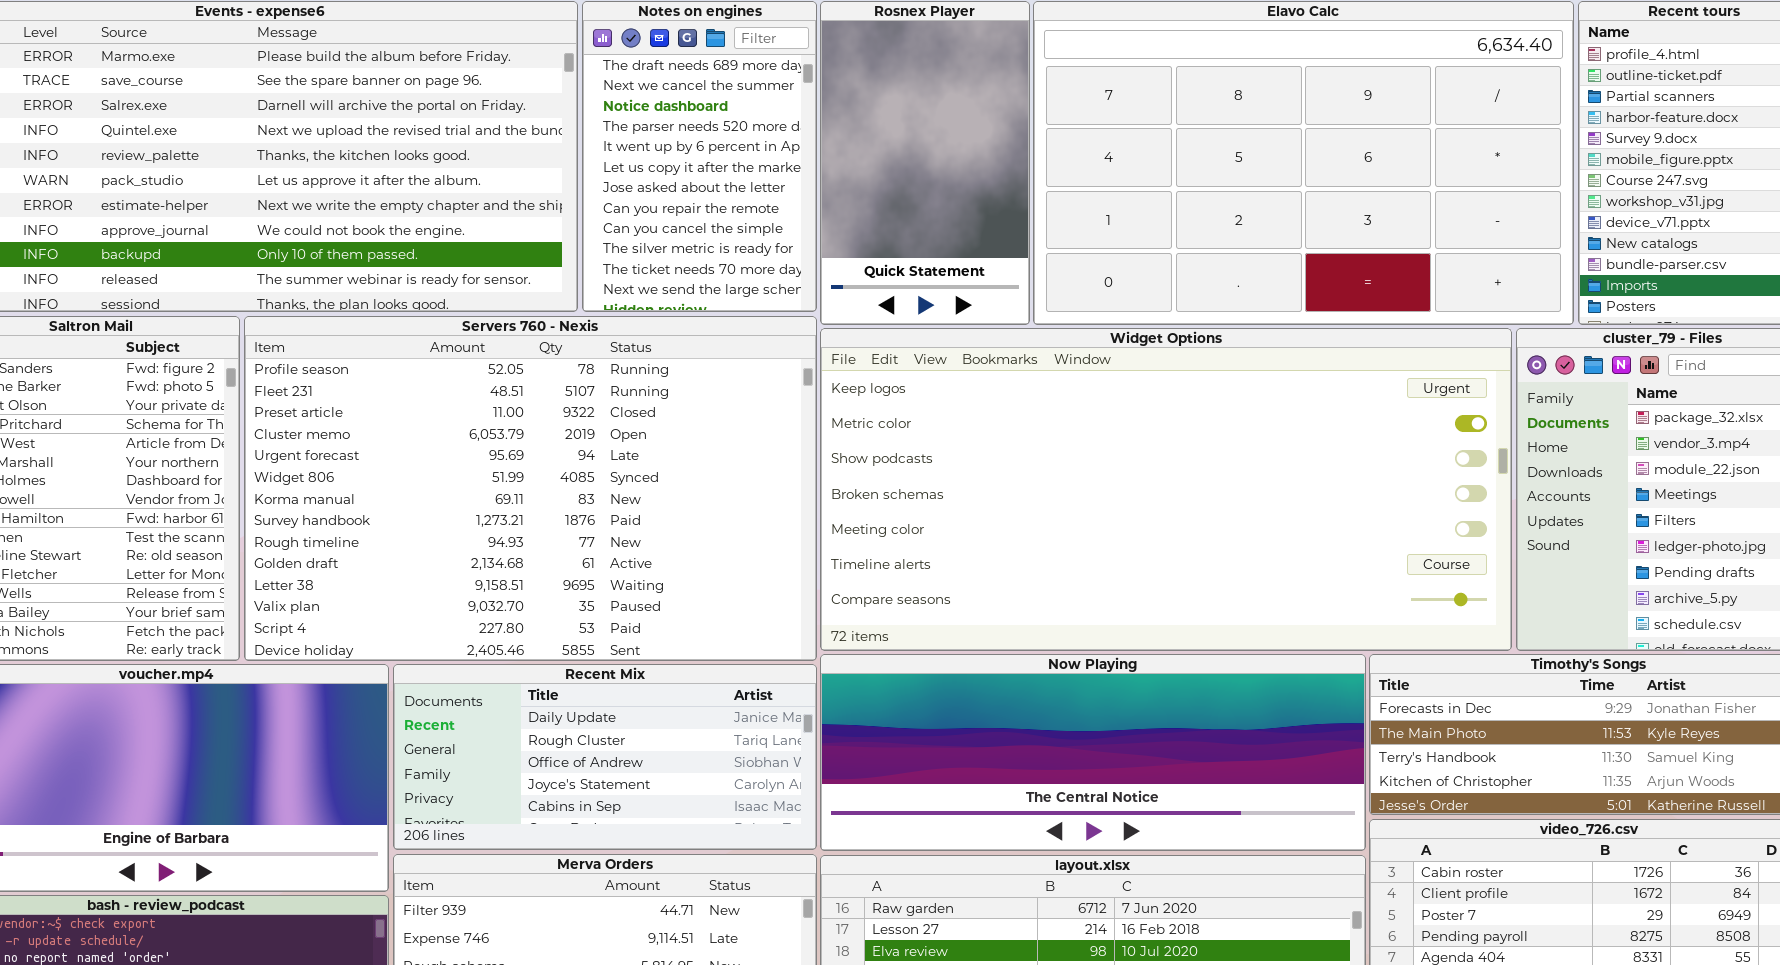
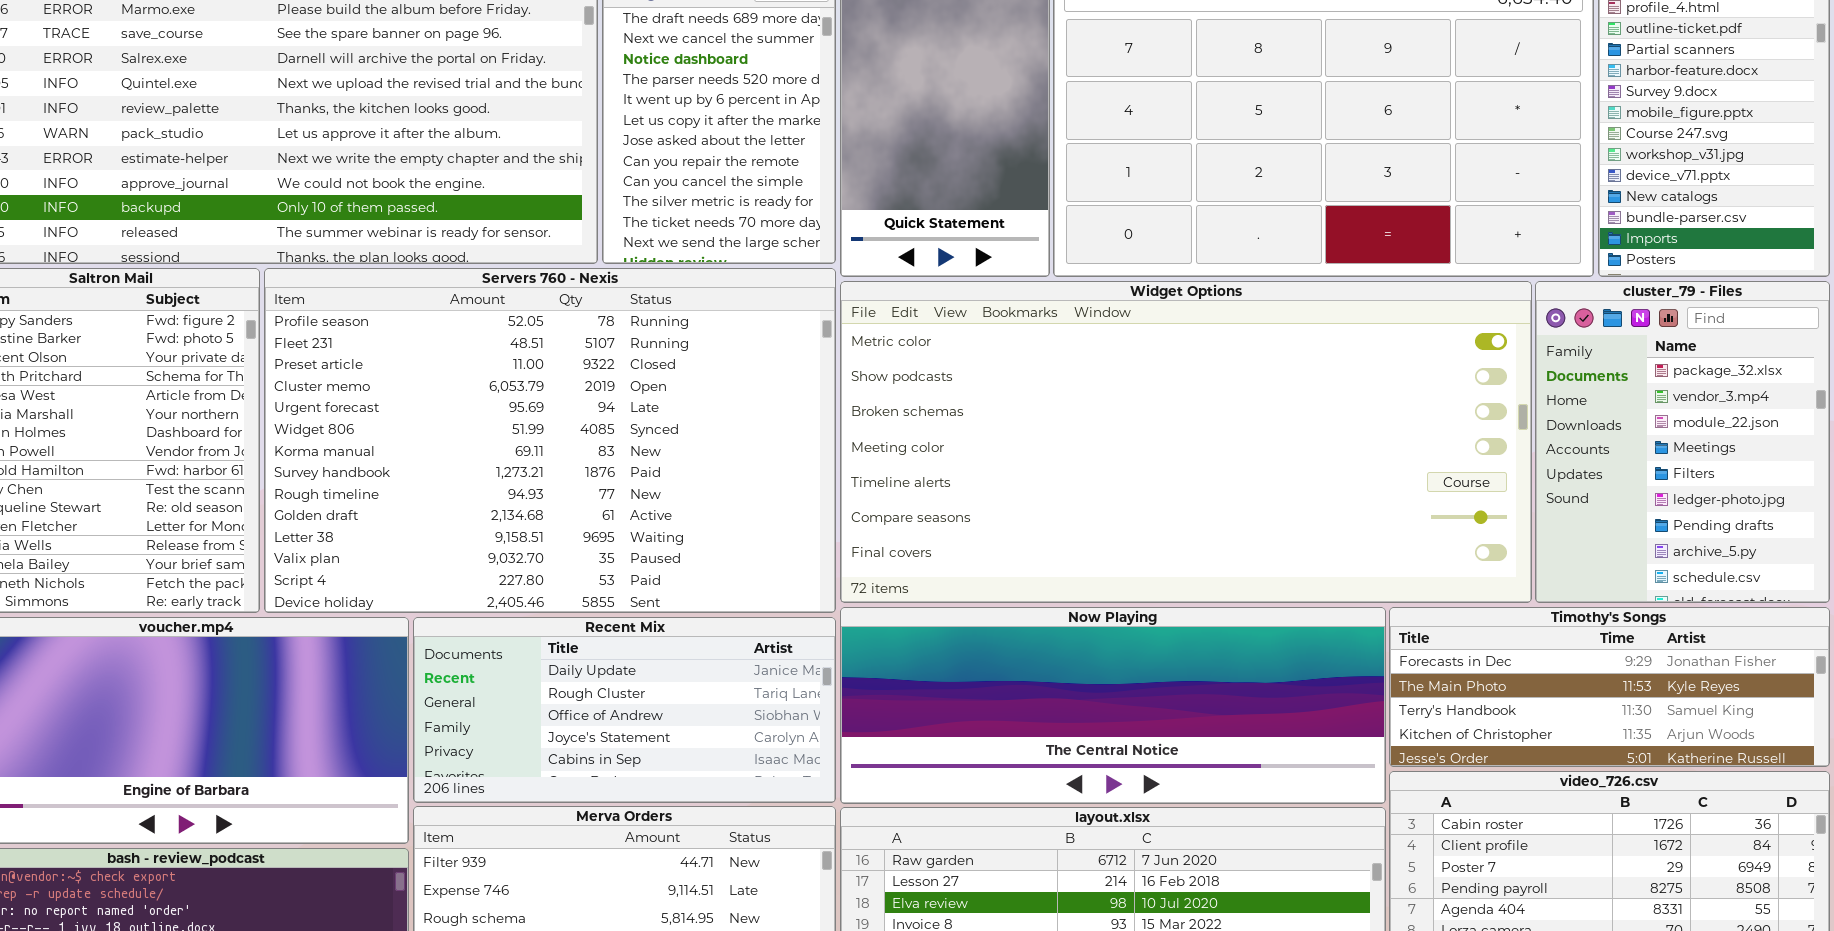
Widget Options: [820,328,1512,651] -> [840,281,1532,603], scrolled down 1 row

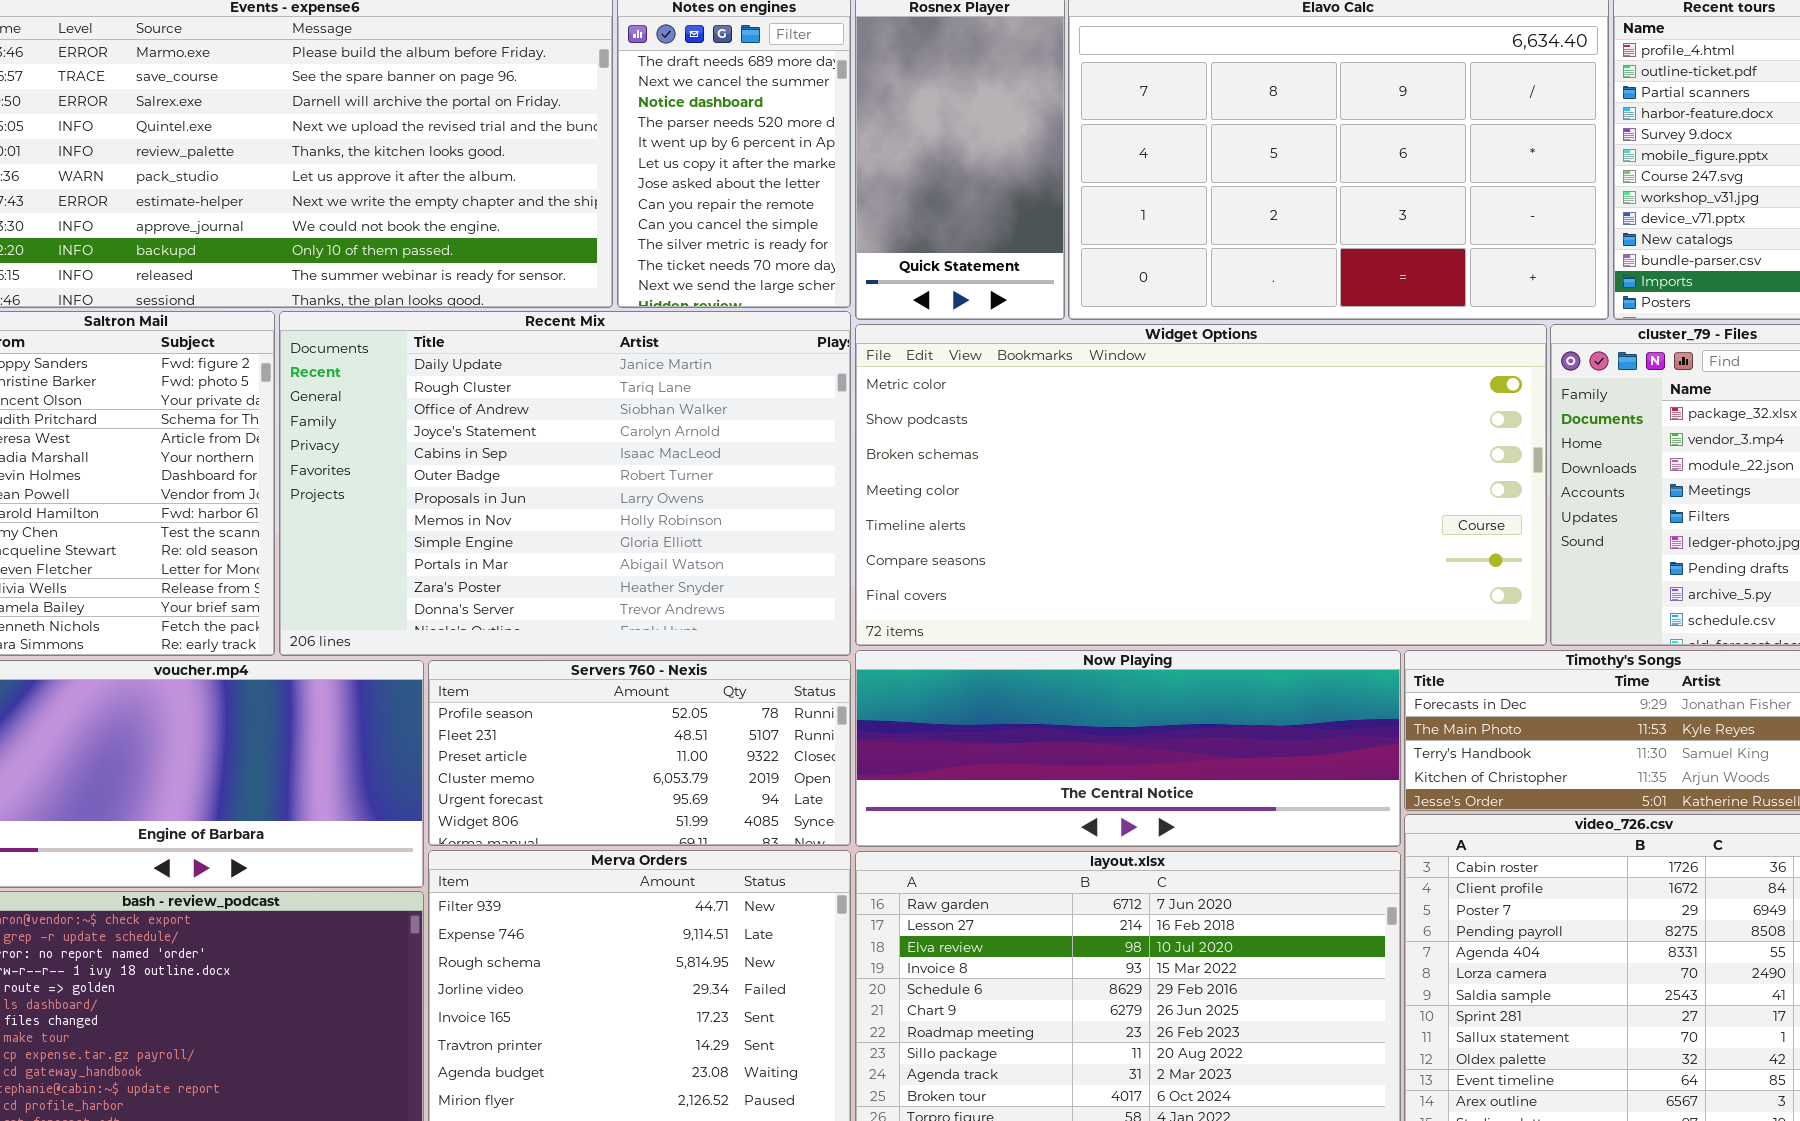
Servers 760 - Nexis: [264,268,836,613] -> [428,660,851,846], moved, resized
Recent Mix: [413,617,836,803] -> [279,311,851,656], moved, resized

